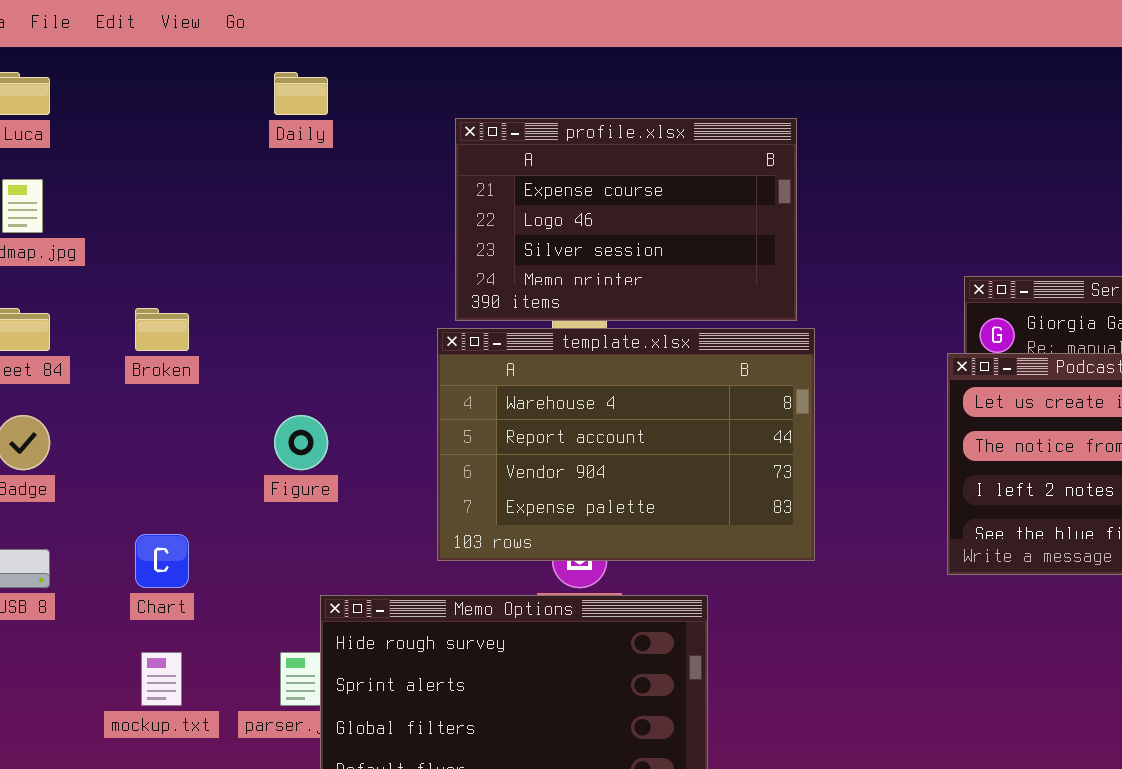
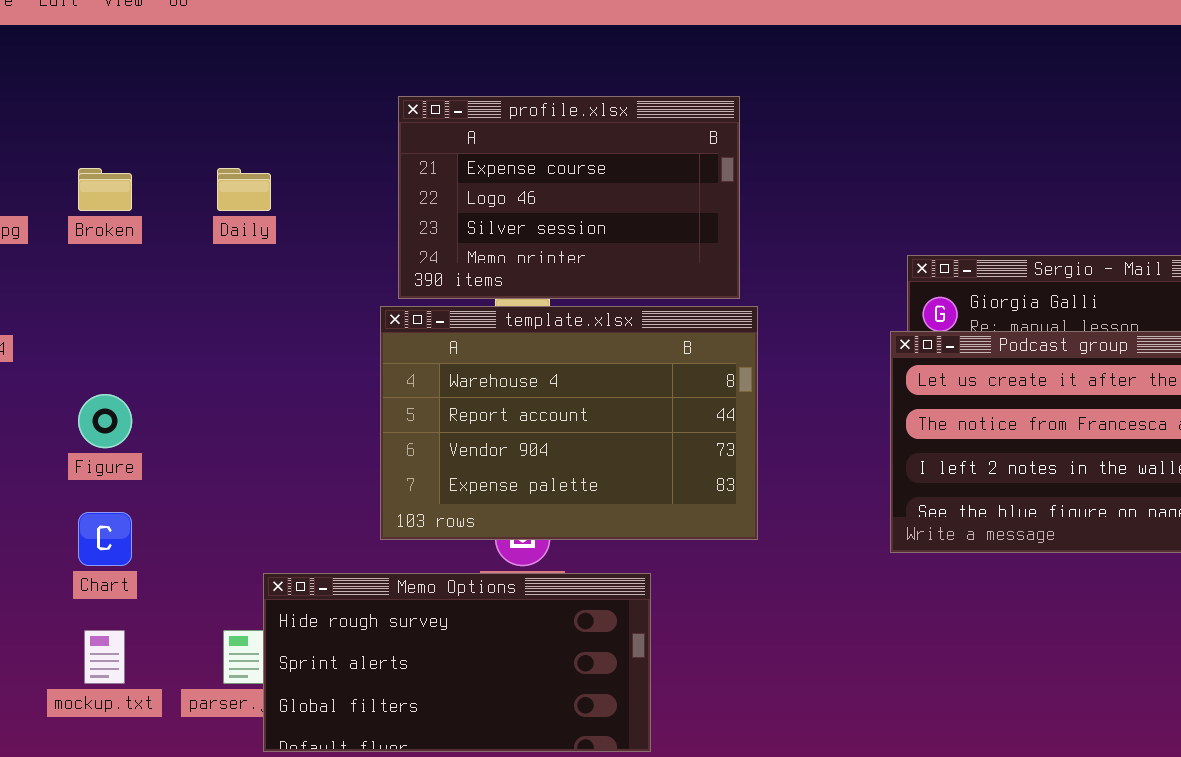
Daily: [274,72,328,115] -> [217,168,271,211], moved
Broken: [135,308,189,351] -> [78,168,132,211], moved
Figure: [274,415,328,470] -> [78,394,132,448], moved

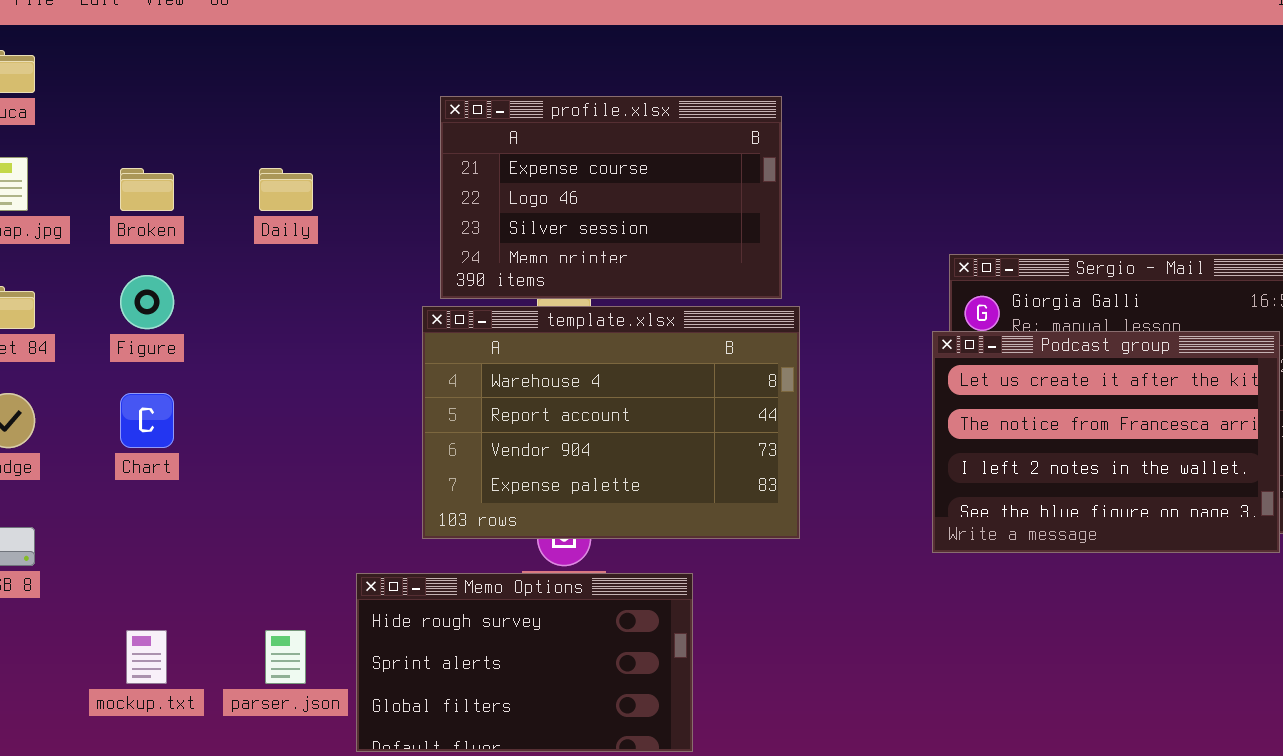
Figure: [78,394,132,448] -> [120,275,174,329], moved
Chart: [78,512,132,566] -> [120,393,174,448], moved
Memo Options: [263,573,651,752] -> [356,573,693,752], resized

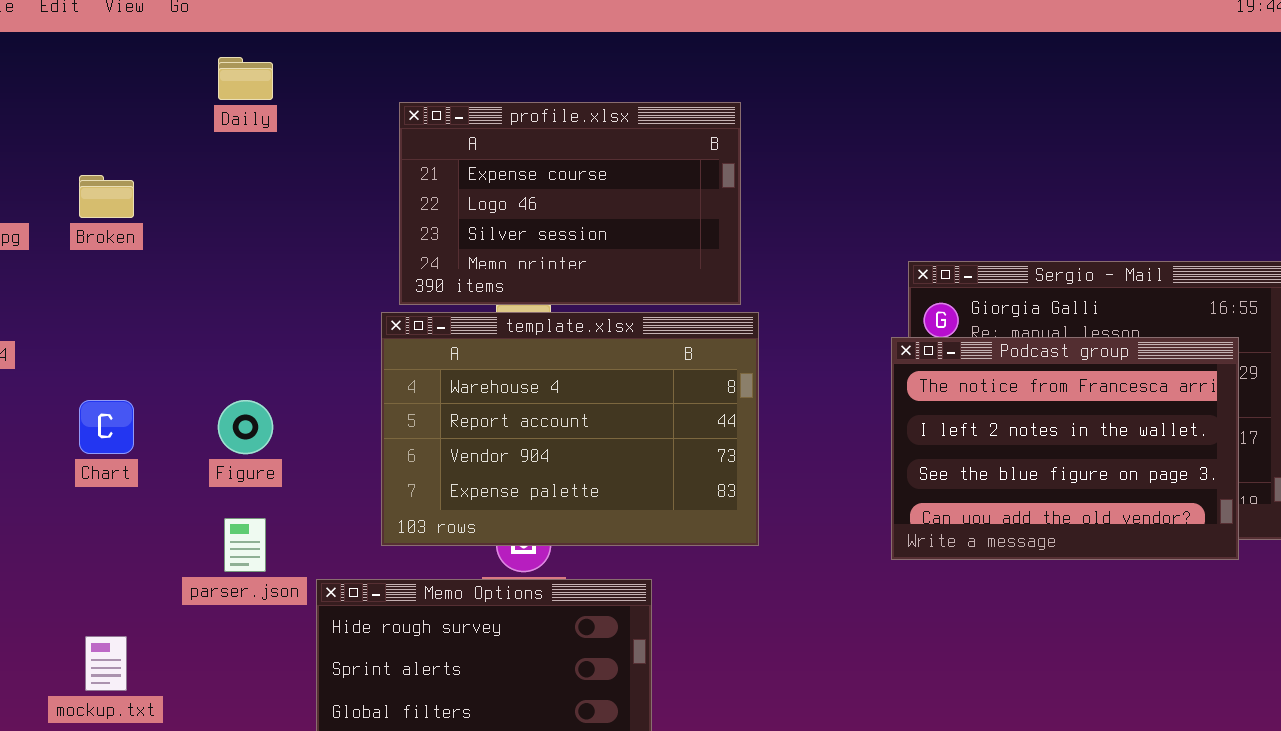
Daily: [259,168,313,211] -> [218,57,273,100], moved
Figure: [120,275,174,329] -> [218,400,273,454], moved
Podcast group: [932,331,1280,553] -> [891,337,1239,560], scrolled down 1 row
parser.json: [265,630,306,684] -> [224,518,266,572], moved

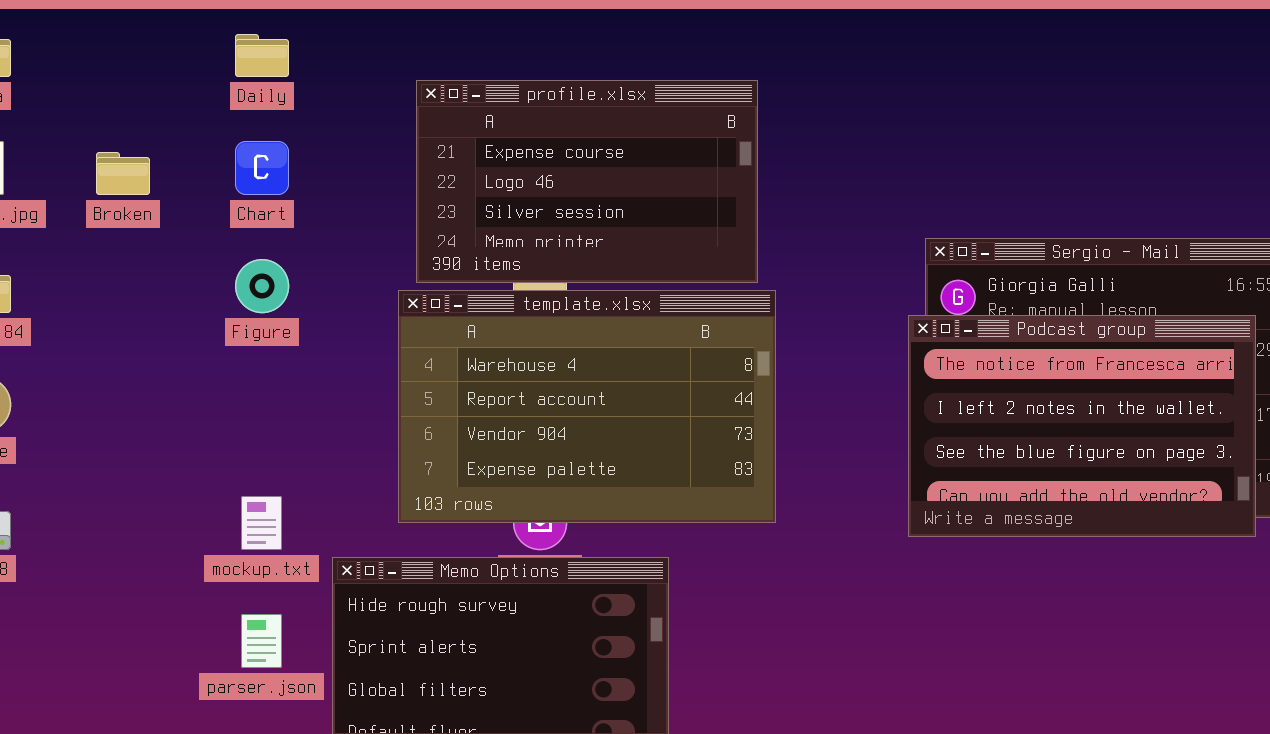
Chart: [79,400,134,454] -> [235,141,289,195], moved
Figure: [218,400,273,454] -> [235,259,289,313], moved
parser.json: [224,518,266,572] -> [241,614,282,668], moved
mockup.txt: [85,636,127,691] -> [241,496,282,550], moved

